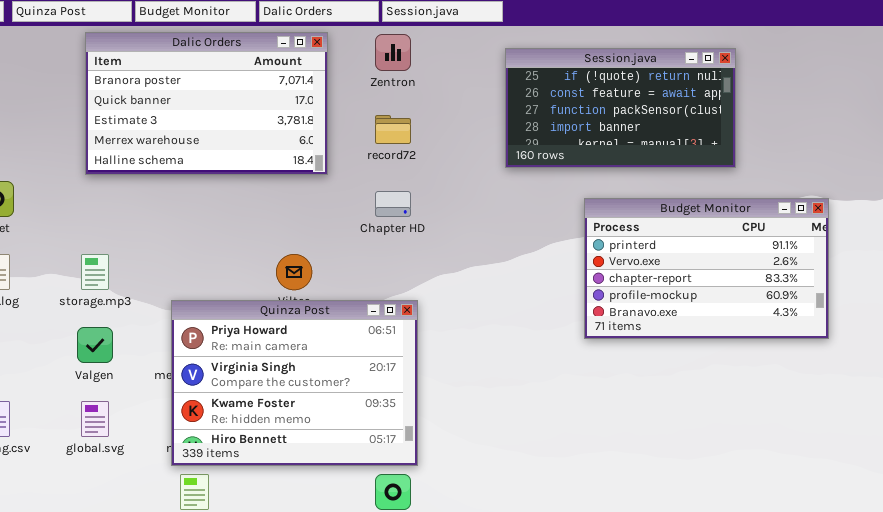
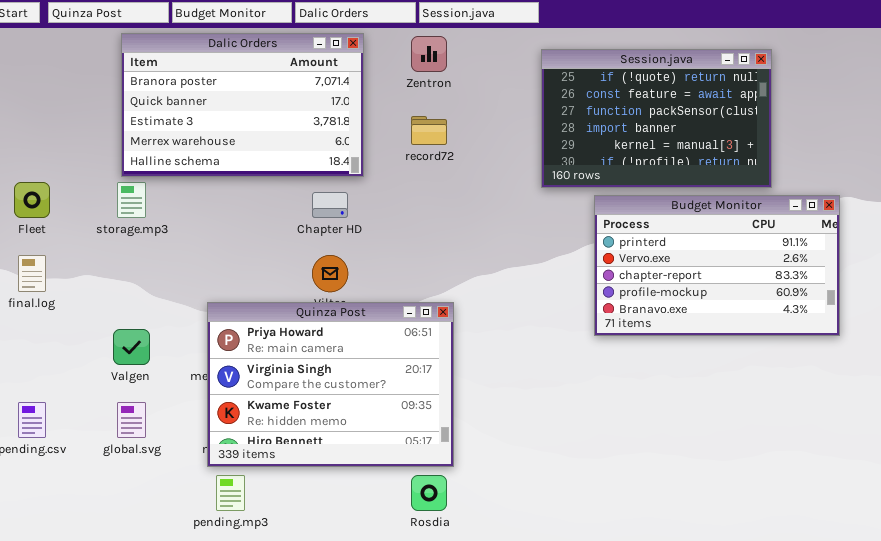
Session.java: [505,48,736,168] -> [541,49,772,188], resized
Chapter HD: [375,191,411,217] -> [312,192,348,218], moved
Budget Monitor: [584,198,829,339] -> [594,195,840,336], moved
storage.mp3: [81,254,109,290] -> [117,182,146,218], moved

